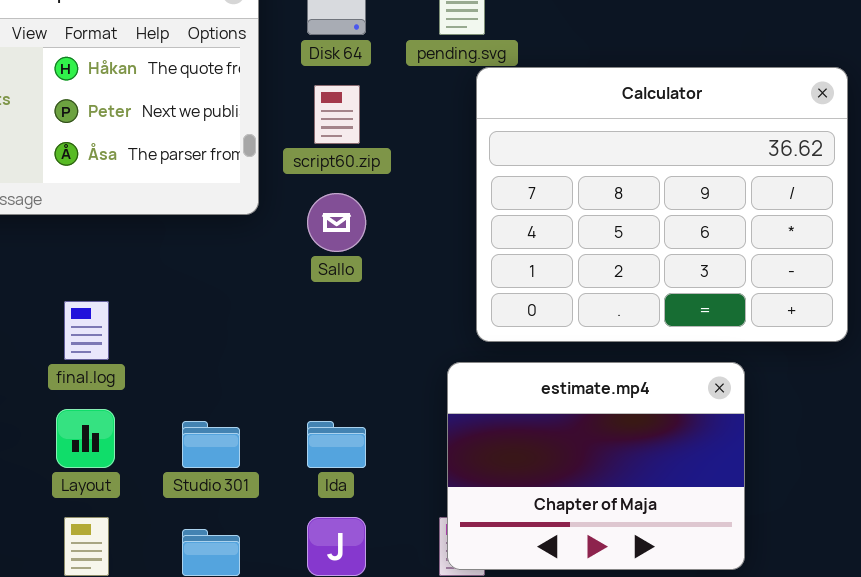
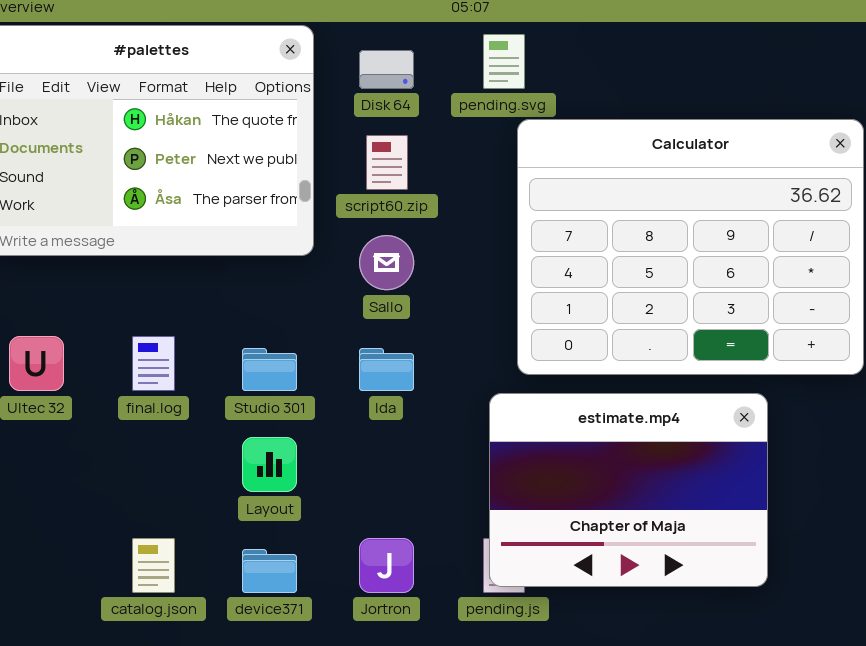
Layout: [56,409,115,468] -> [242,437,297,492], moved
Studio 301: [182,421,240,468] -> [242,348,297,391], moved
Ida: [307,421,366,468] -> [359,348,414,391], moved

